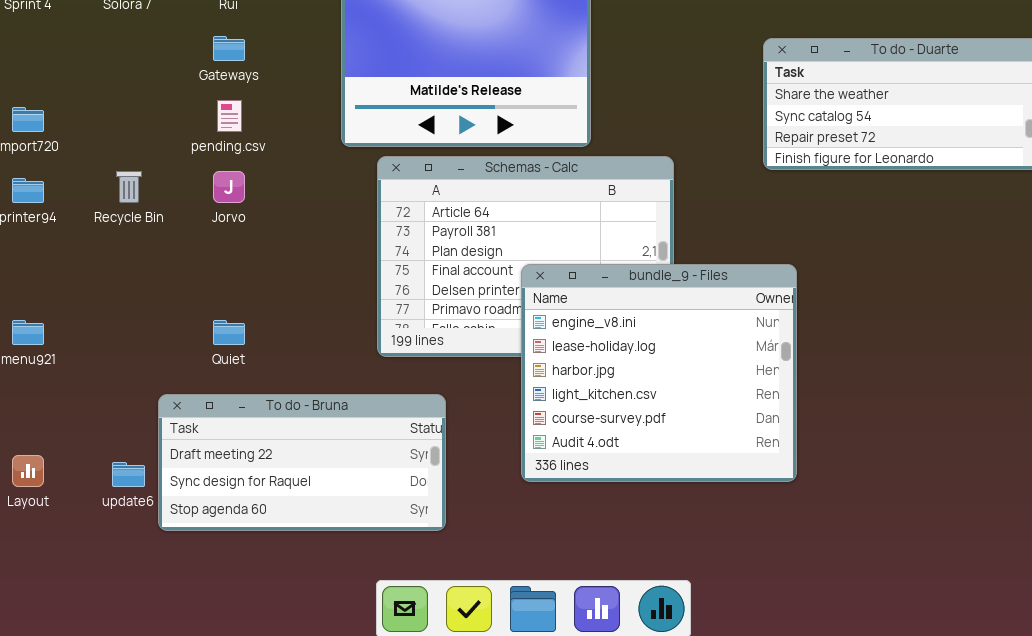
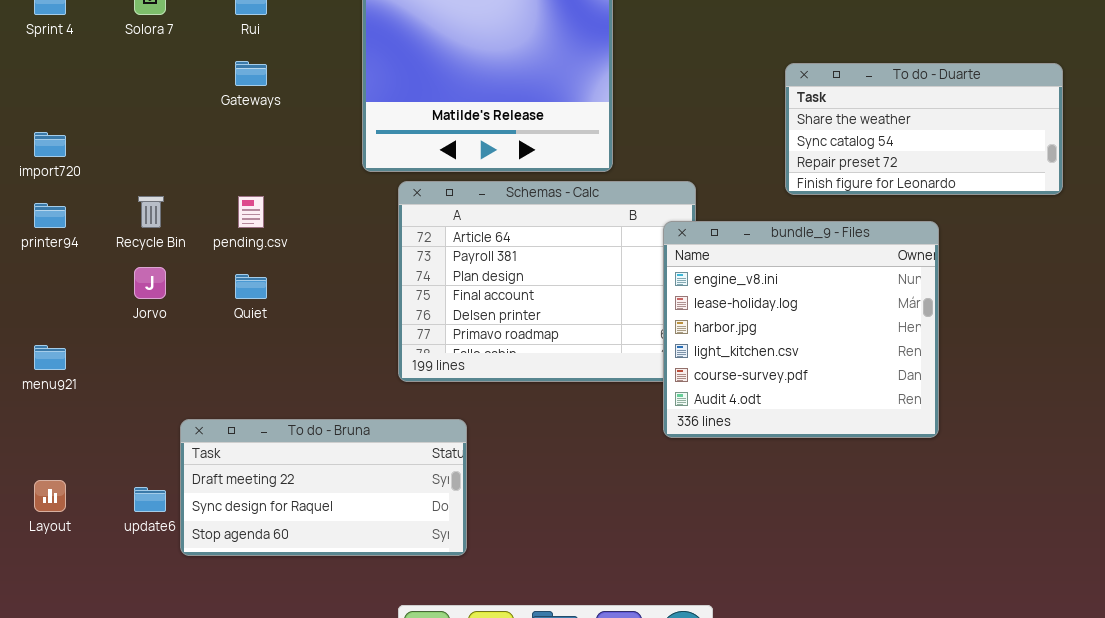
pending.csv: [217,100,242,132] -> [238,196,264,228], moved
Jorvo: [213,171,245,203] -> [134,267,166,299], moved
bundle_9 - Files: [521,264,797,482] -> [663,221,939,438], moved
Quiet: [213,320,245,345] -> [235,274,267,299], moved

